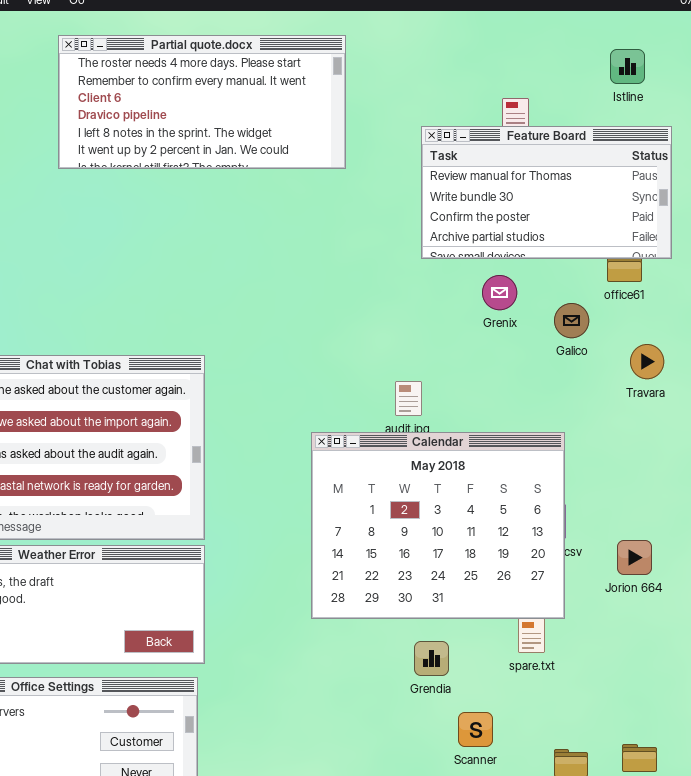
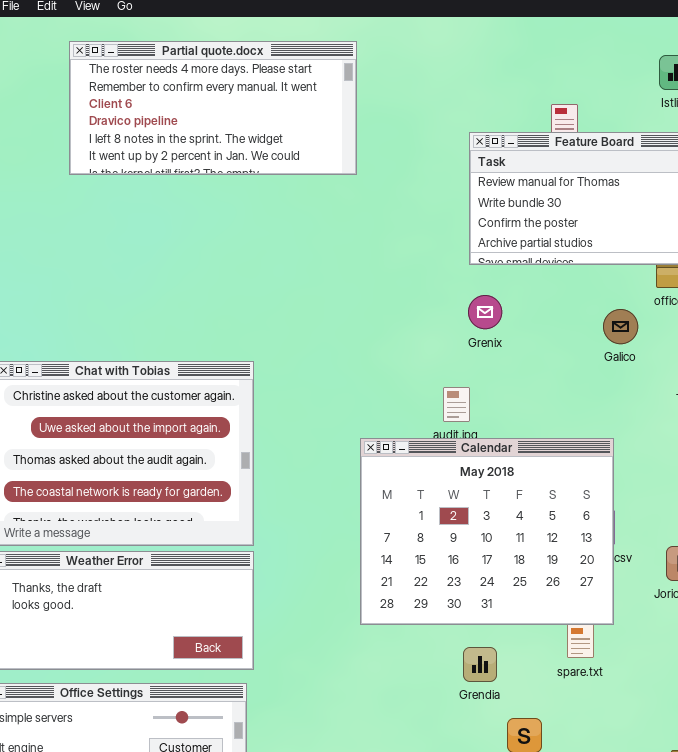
Partial quote.docx: [58,35,346,169] -> [69,41,357,175], moved
Grenix: [482,275,517,310] -> [468,295,502,329], moved

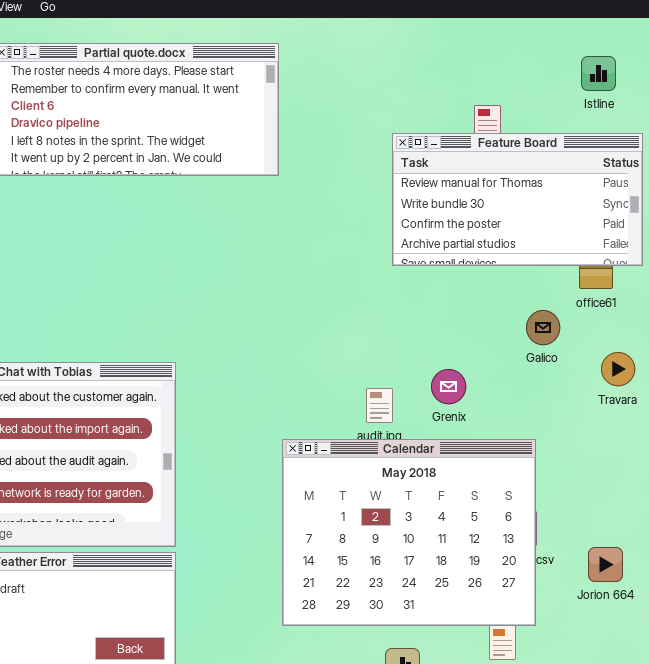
Grenix: [468,295,502,329] -> [431,369,466,404], moved

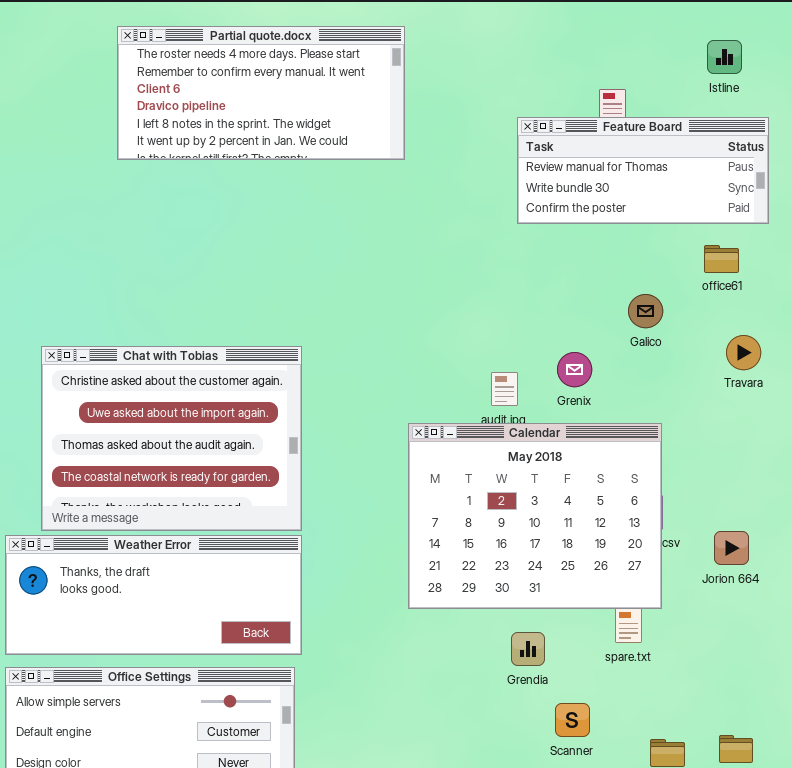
Feature Board: [392,133,643,266] -> [517,117,769,224], resized
Galico: [526,310,560,345] -> [628,294,663,328], moved

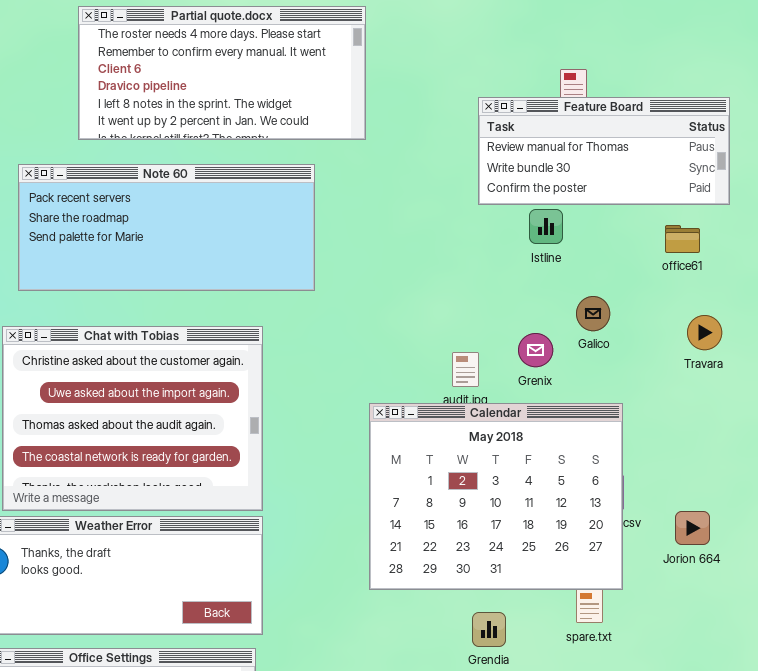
Istline: [707,40,742,74] -> [529,209,563,244], moved
Note 60: none -> [18,164,315,291], opened
Galico: [628,294,663,328] -> [576,296,610,331], moved

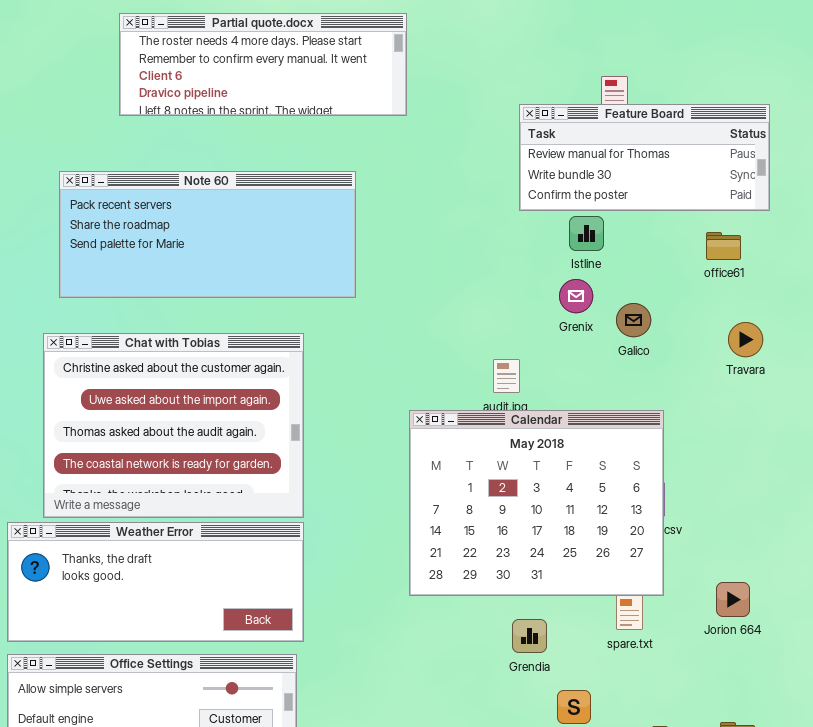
Partial quote.docx: [78,6,366,140] -> [119,13,407,116], resized
Grenix: [518,333,553,367] -> [559,279,593,313], moved
Jorion 664: [675,511,710,545] -> [716,582,750,617], moved

